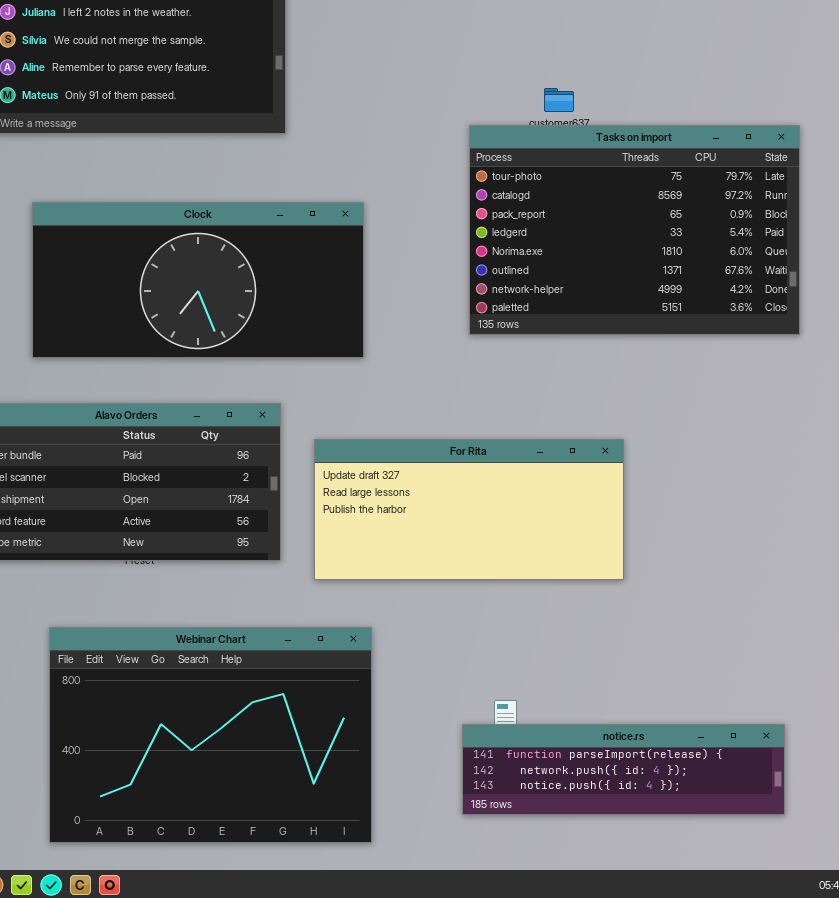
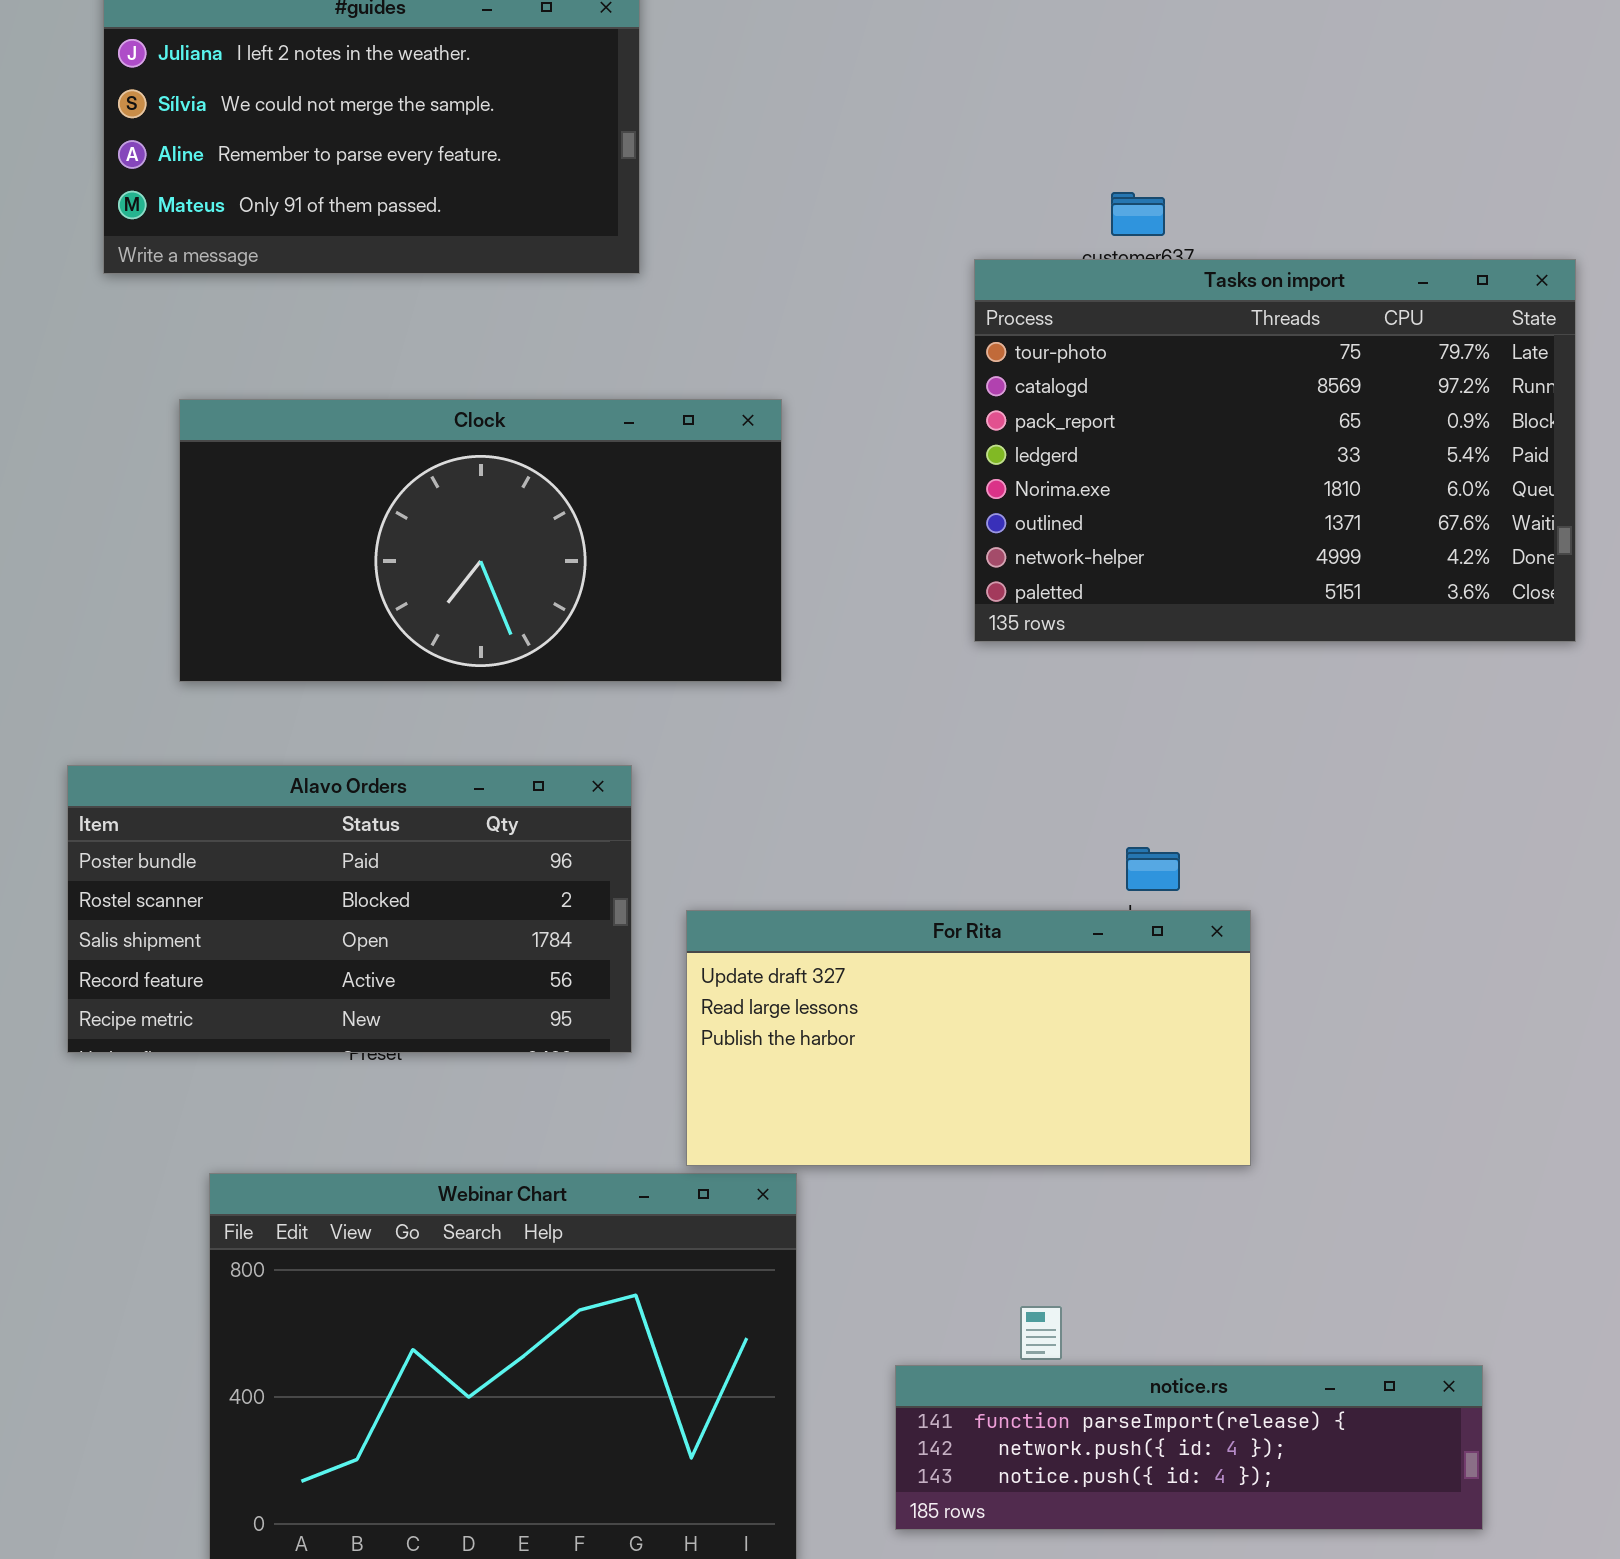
For Rita: [314,439,624,580] -> [686,910,1251,1166], moved
notice.rs: [462,724,785,815] -> [895,1365,1483,1530], moved

